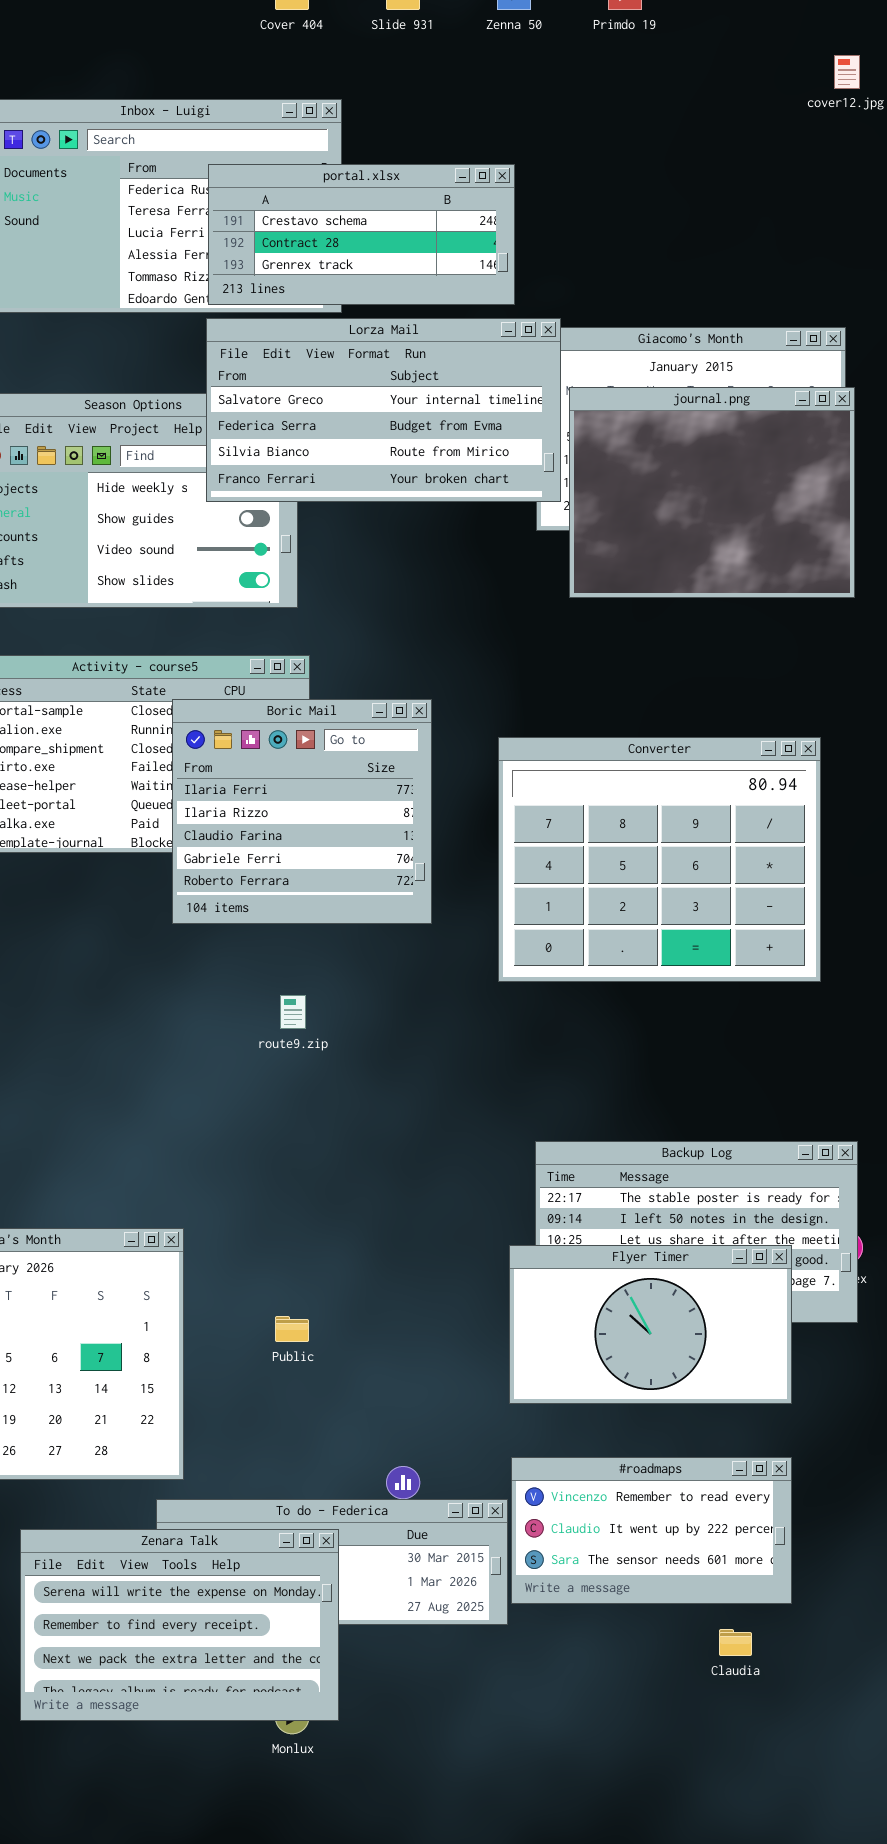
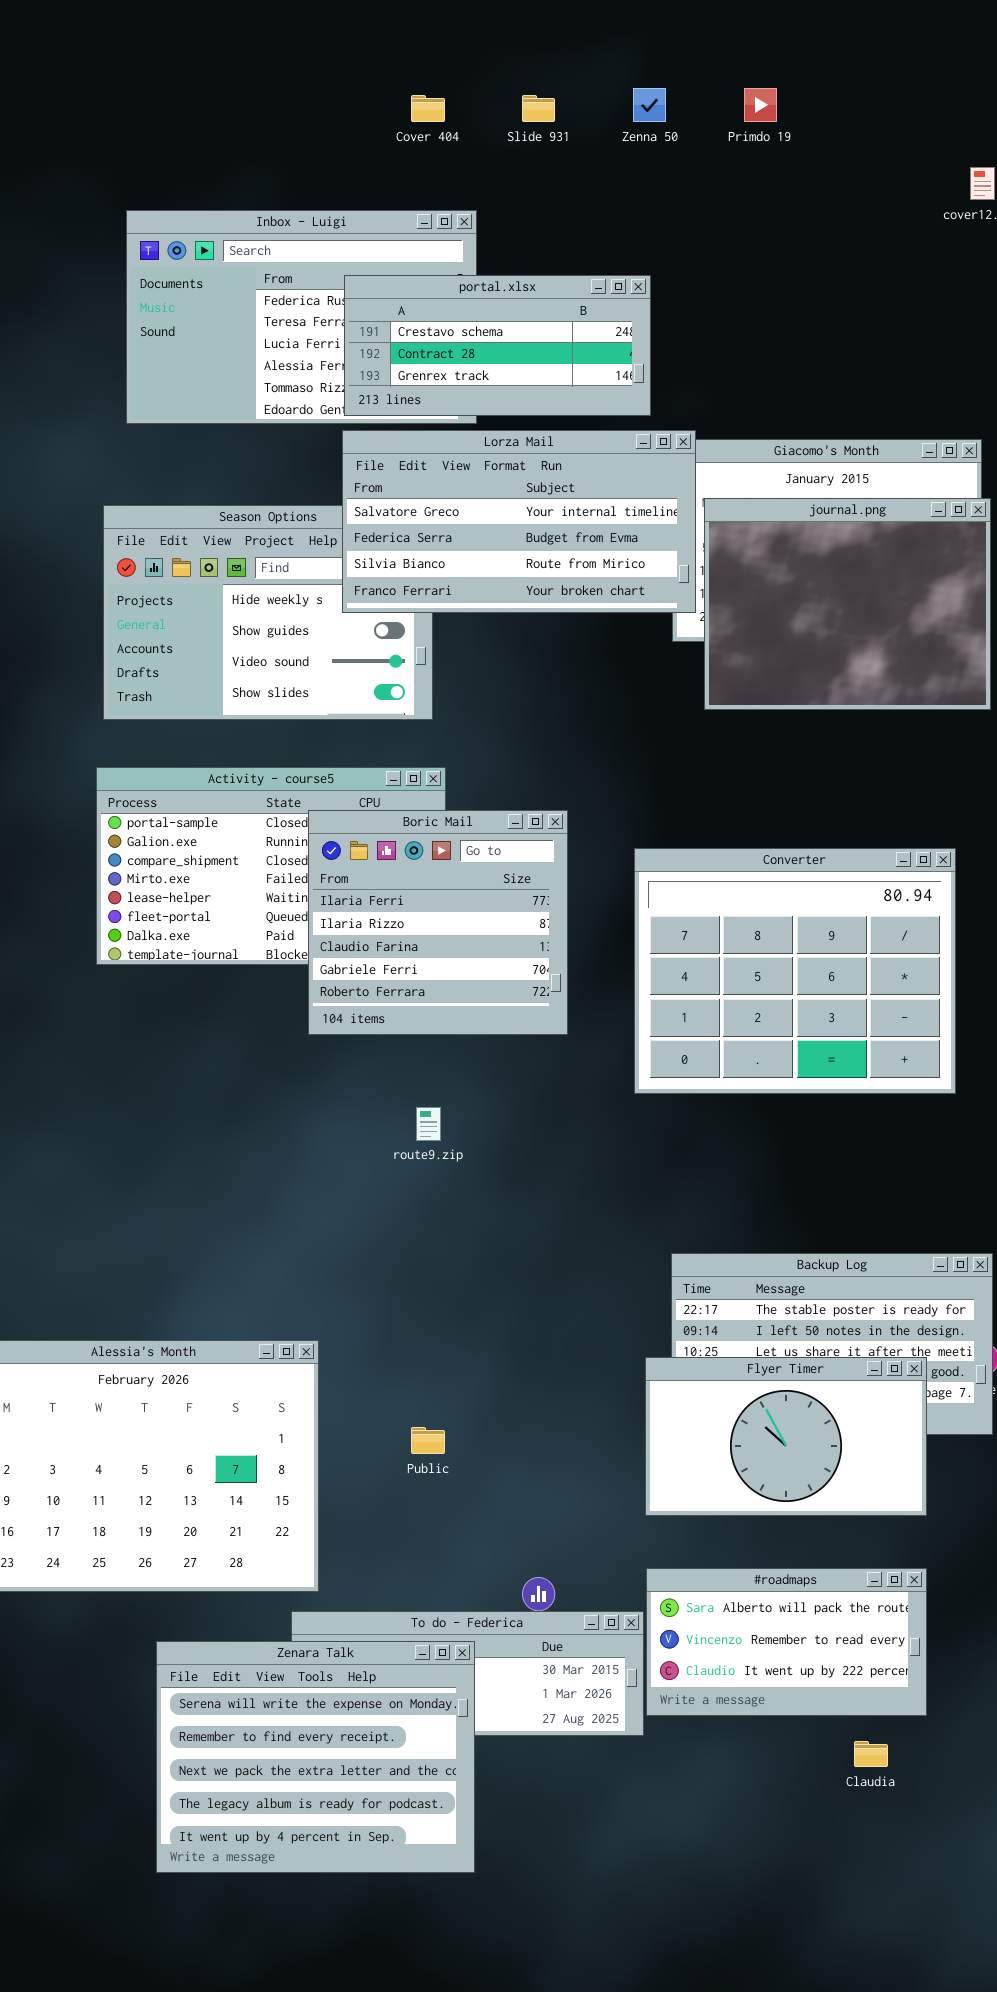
#roadmaps: [511,1457,792,1604] -> [646,1568,927,1716], scrolled up 1 row
Zenara Talk: [20,1529,339,1721] -> [156,1641,475,1873], resized

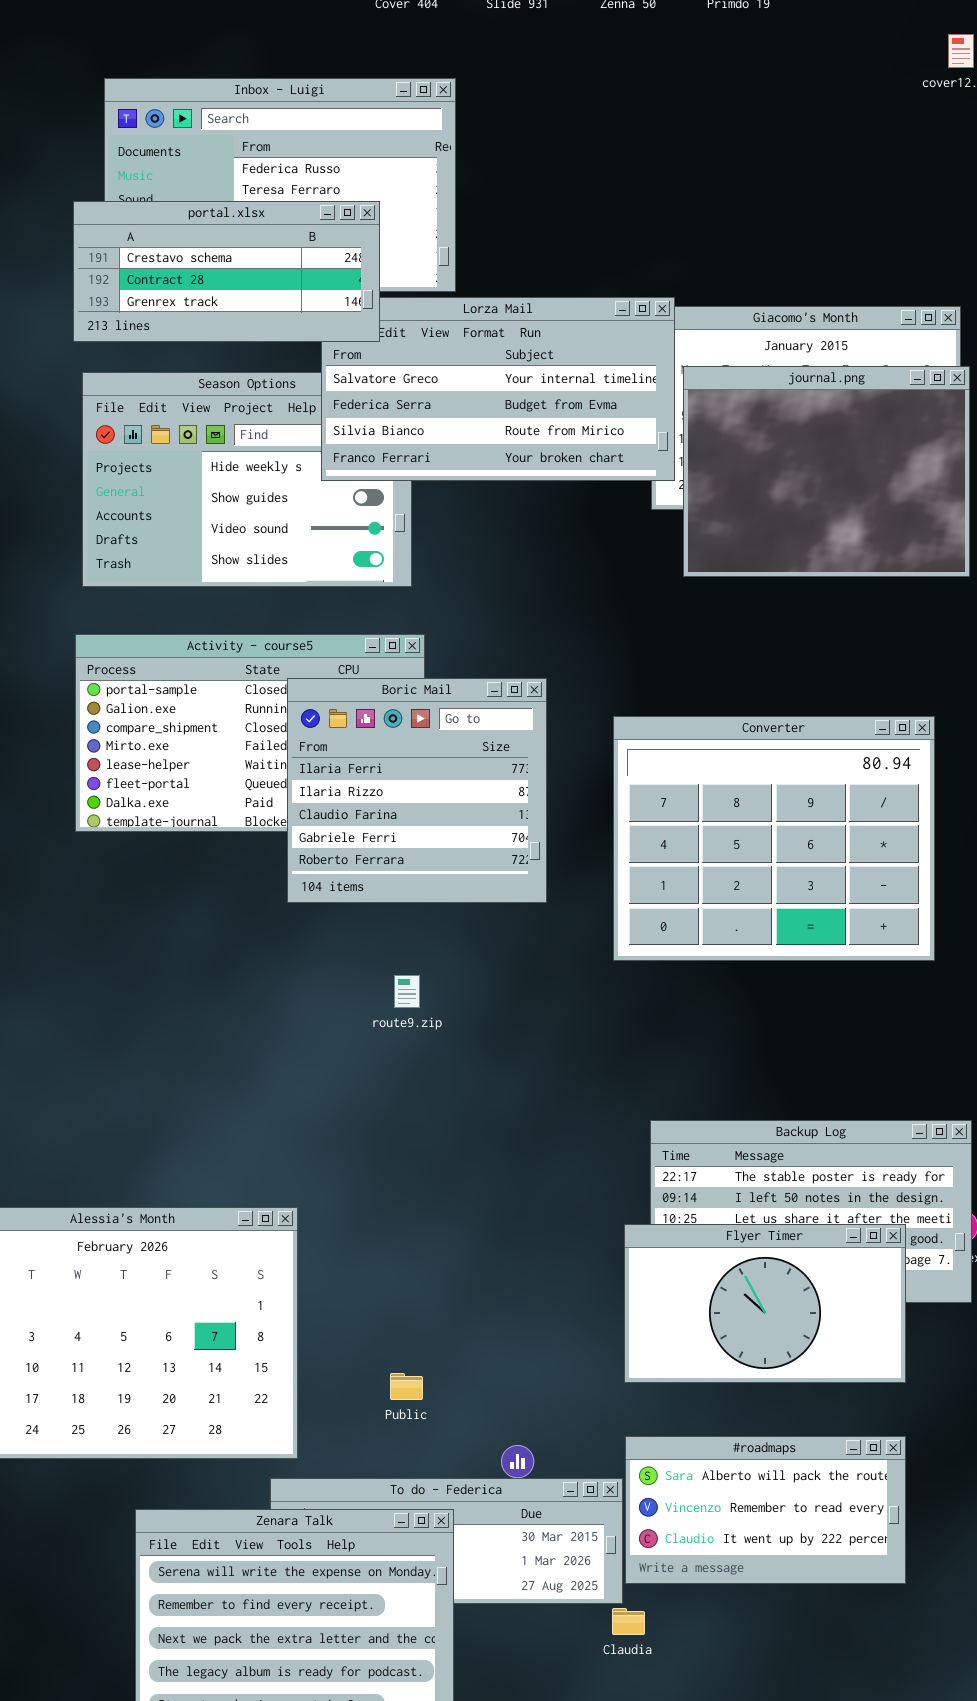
portal.xlsx: [344,275,651,416] -> [73,201,380,342], moved
Public: [411,1427,445,1454] -> [390,1373,423,1400], moved
Claudia: [854,1741,888,1767] -> [612,1608,645,1635], moved

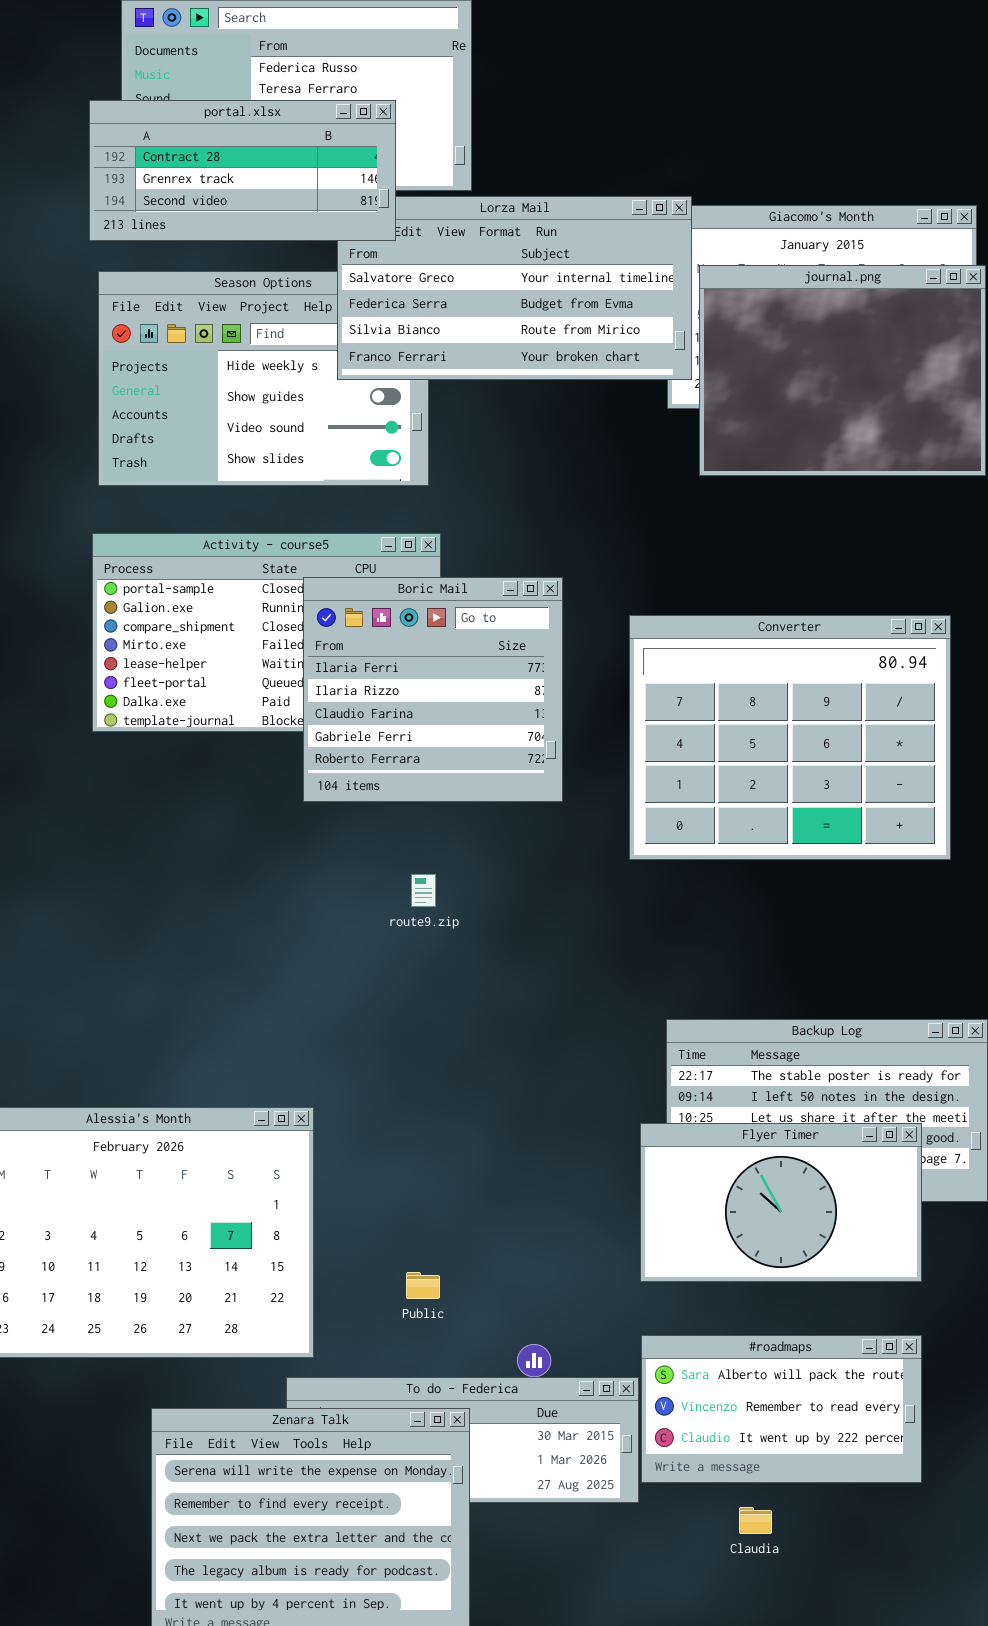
portal.xlsx: [73,201,380,342] -> [89,100,396,241], scrolled down 1 row
Claudia: [612,1608,645,1635] -> [739,1507,772,1534], moved

